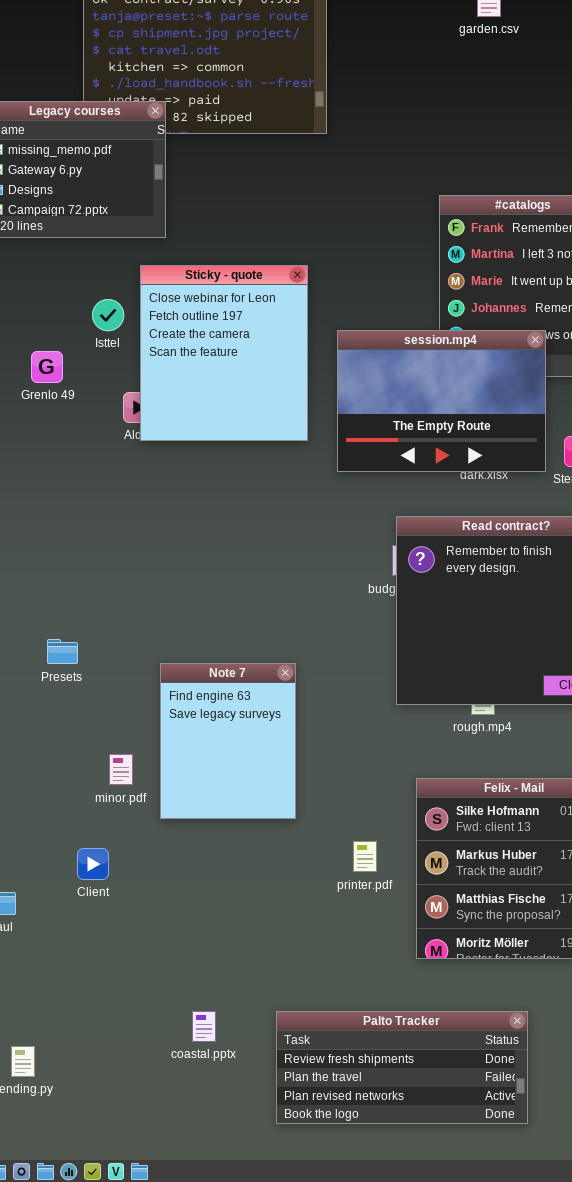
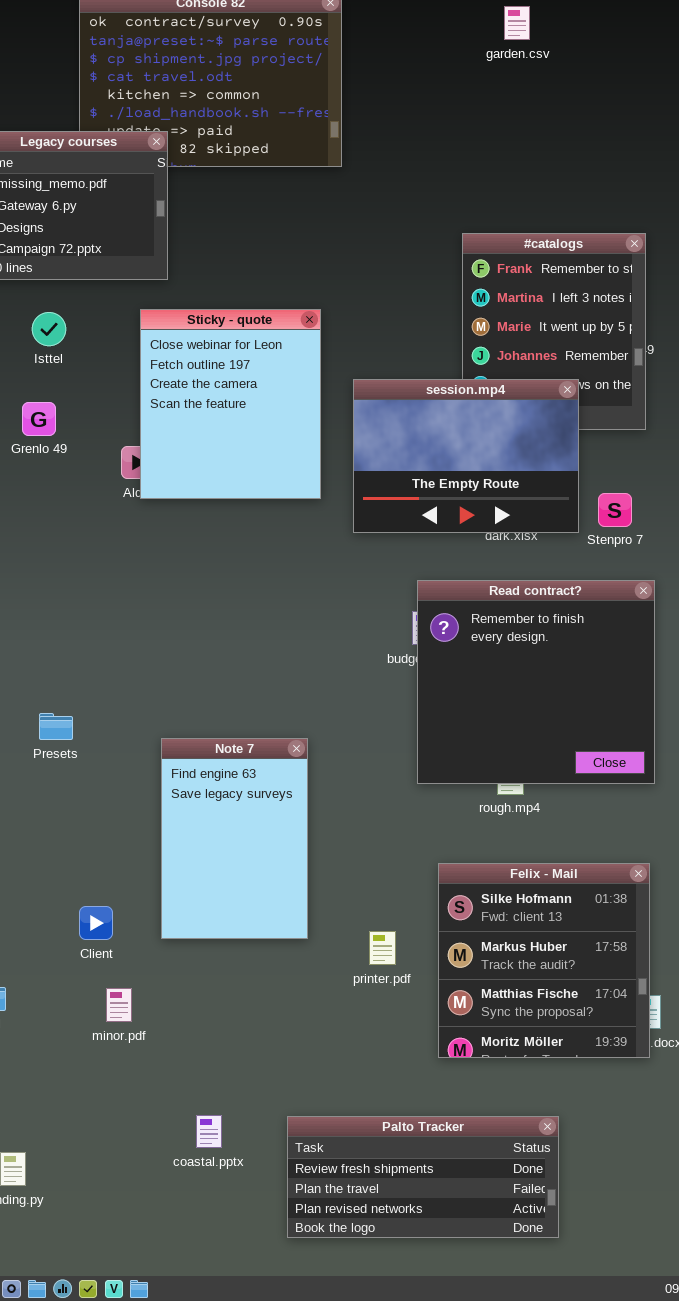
Isttel: [92,299,124,331] -> [32,312,66,346], moved
Note 7: [160,663,296,819] -> [161,738,308,939], resized
minor.pdf: [109,754,133,785] -> [106,988,132,1022], moved
Client: [77,848,109,880] -> [79,906,113,940], moved

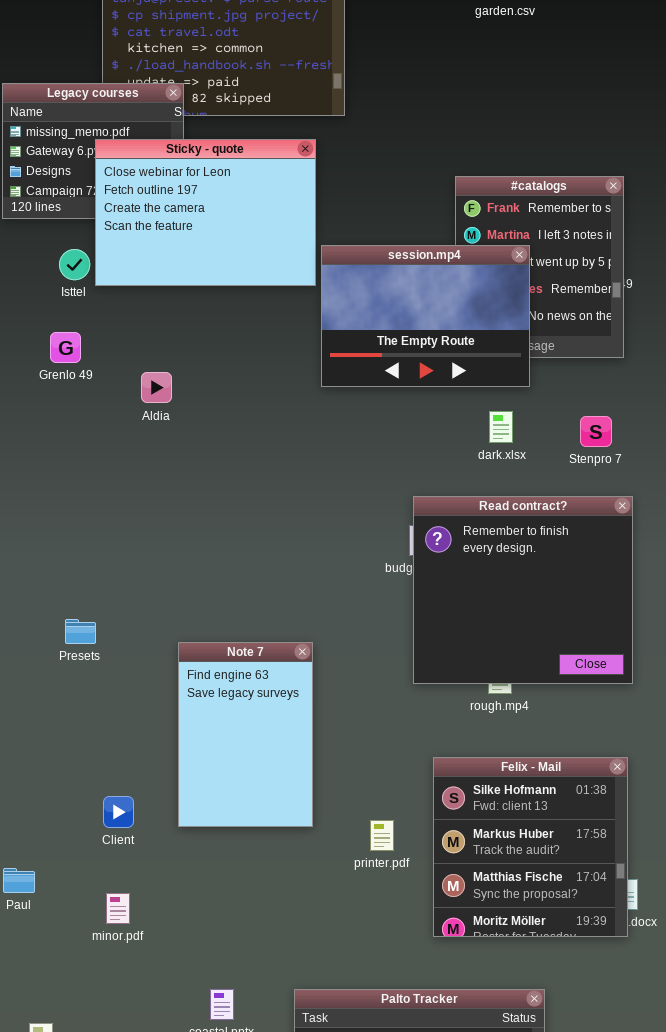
Sticky - quote: [140,309,321,499] -> [95,139,316,286], moved, resized
session.mp4: [353,379,579,533] -> [321,245,530,387], moved
minor.pdf: [106,988,132,1022] -> [106,893,130,924], moved

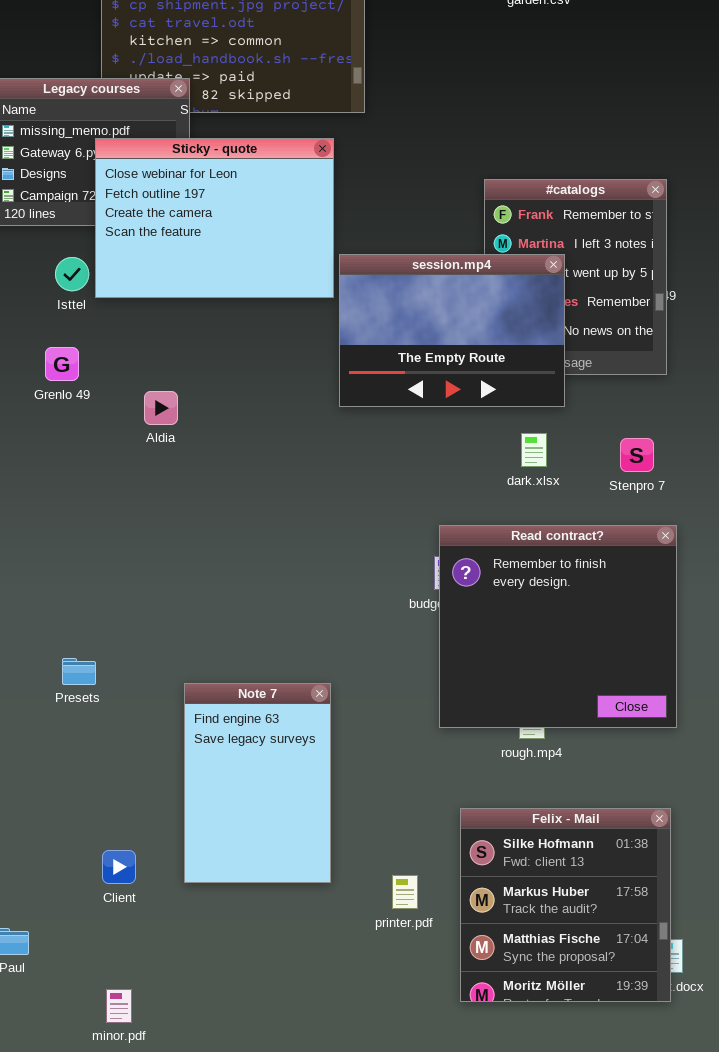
minor.pdf: [106,893,130,924] -> [106,989,132,1023], moved

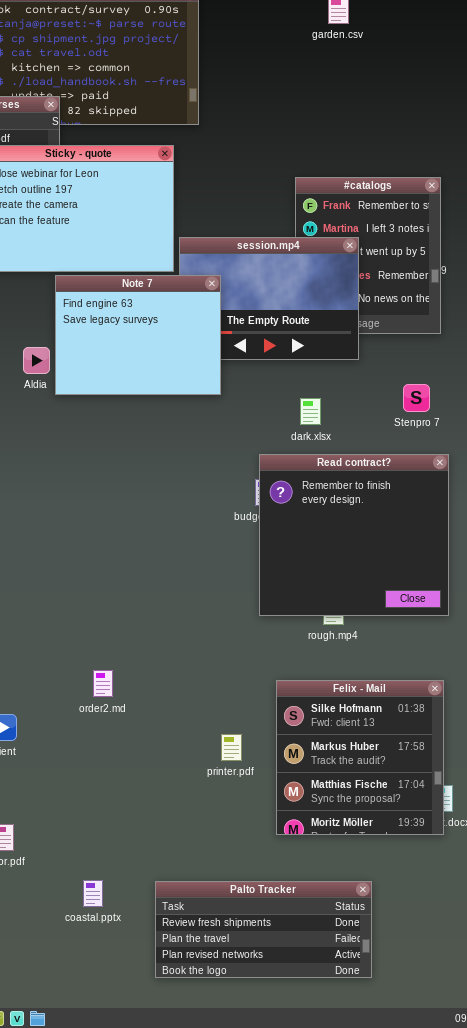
dark.xlsx: [521,433,547,467] -> [300,398,321,425], moved
Note 7: [184,683,331,883] -> [55,275,221,395], moved, resized

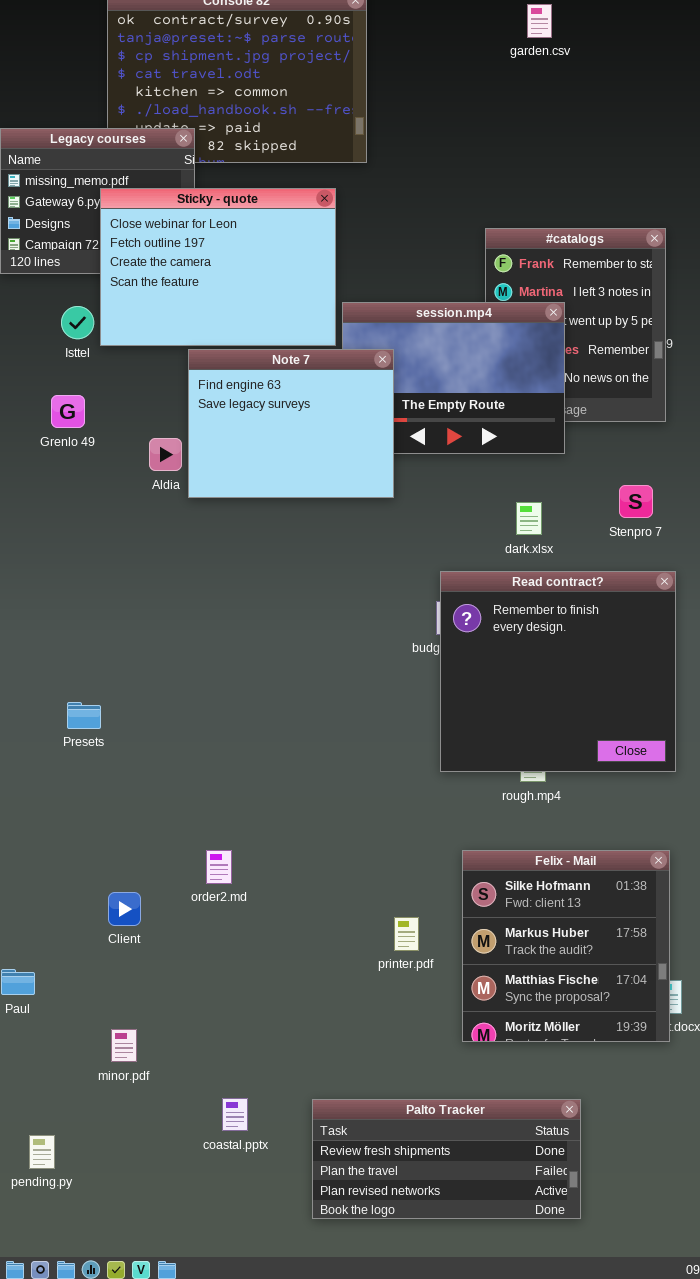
dark.xlsx: [300,398,321,425] -> [516,502,542,535], moved
order2.md: [93,670,113,697] -> [206,850,232,884], moved

